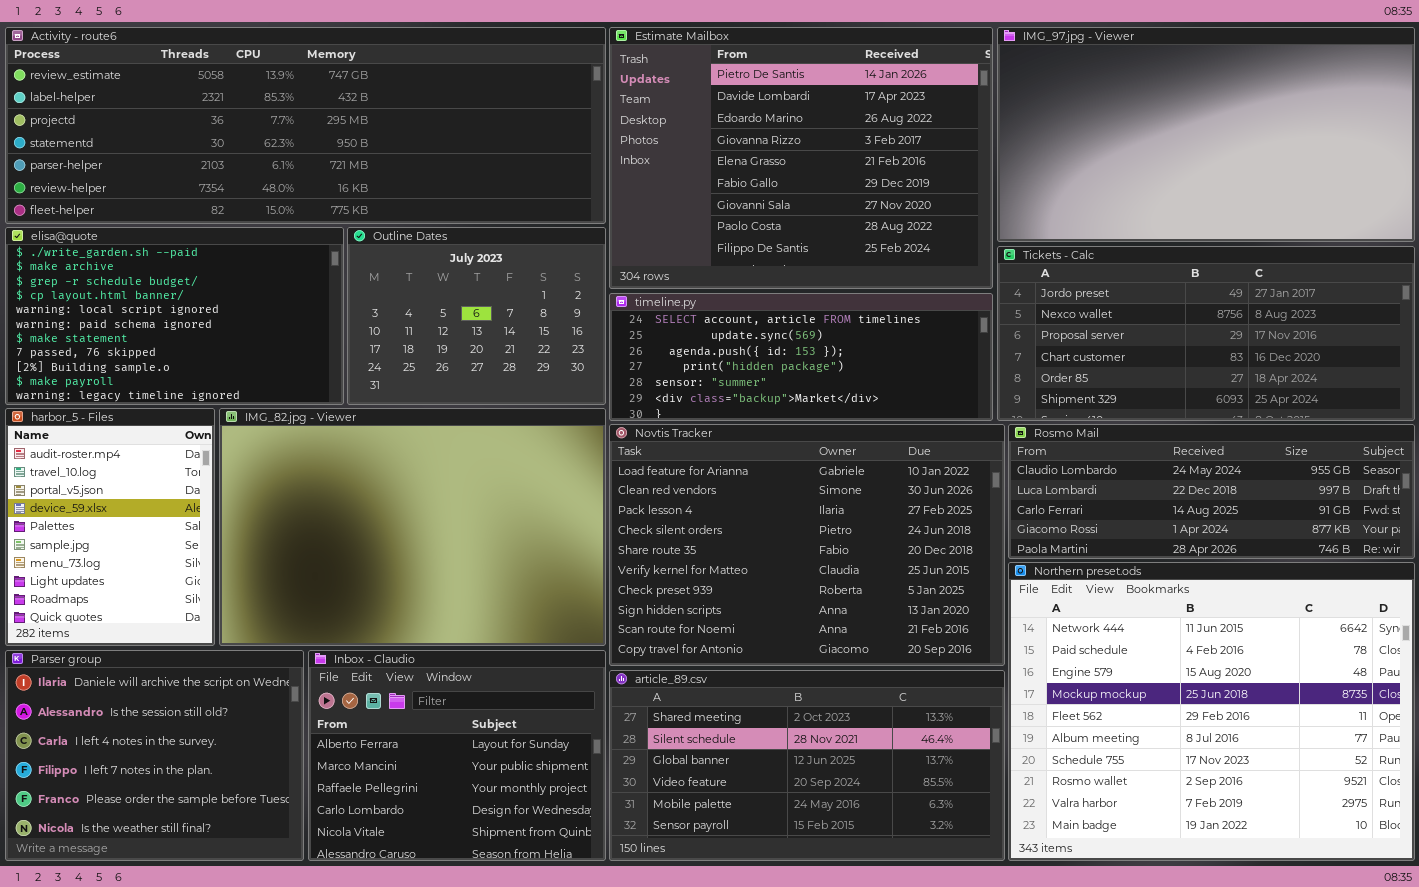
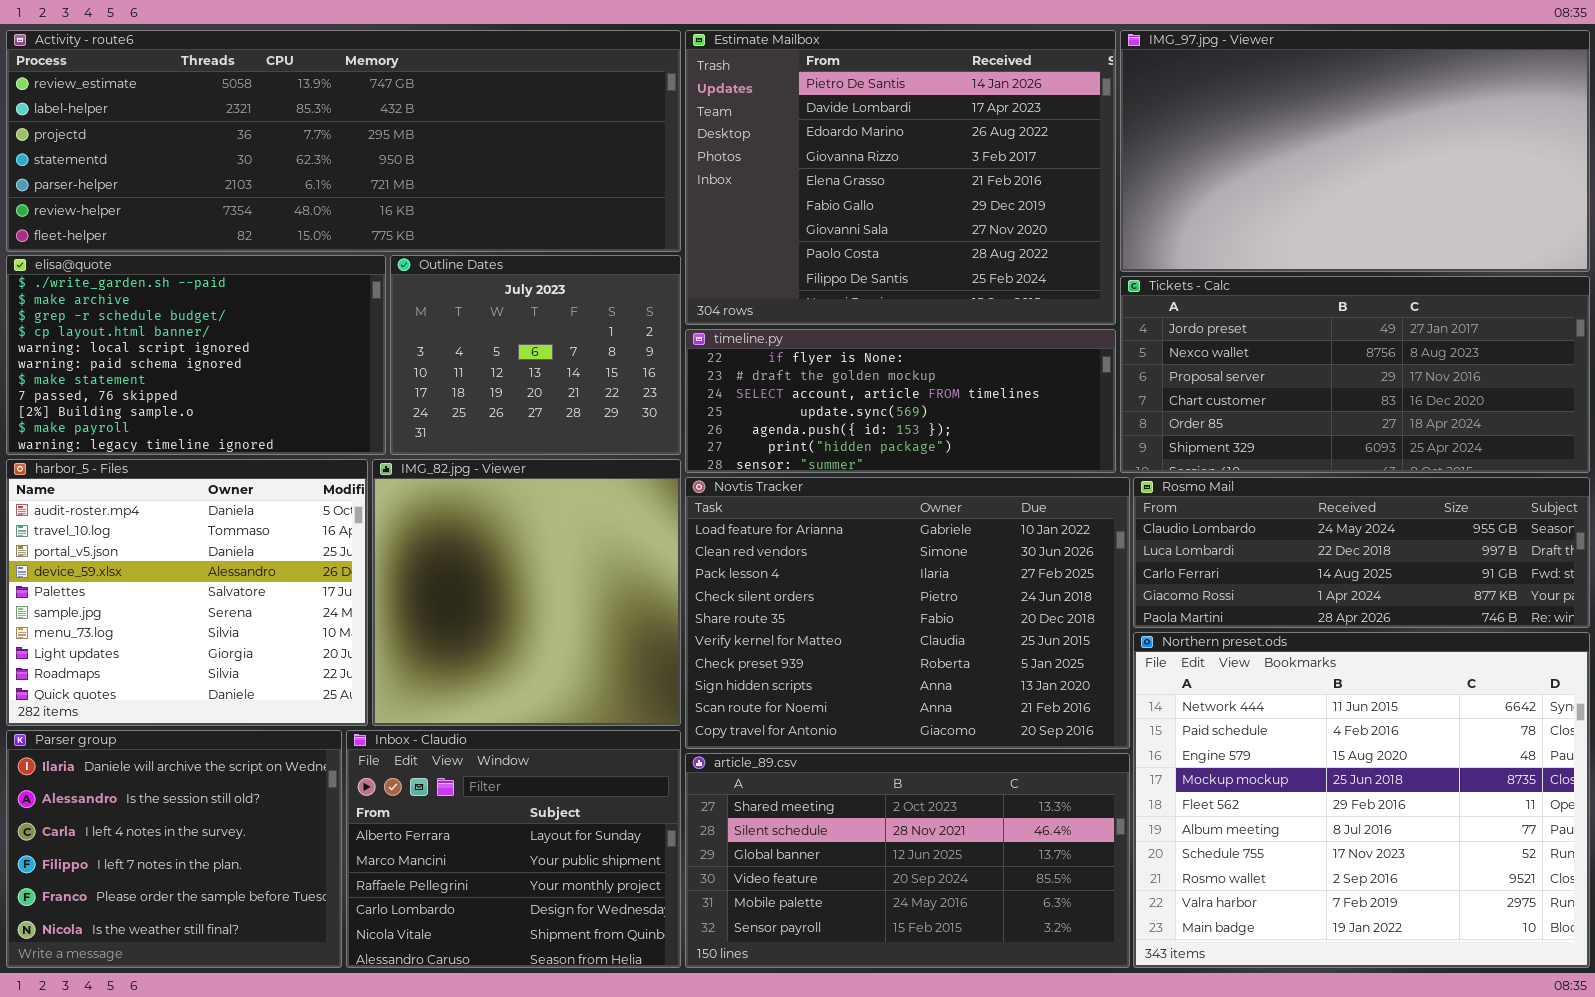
timeline.py: [609,293,993,421] -> [685,329,1116,473], scrolled up 2 rows
harbor_5 - Files: [5,408,215,646] -> [6,459,368,726], resized
IMG_82.jpg - Viewer: [219,408,606,646] -> [372,459,681,726], resized

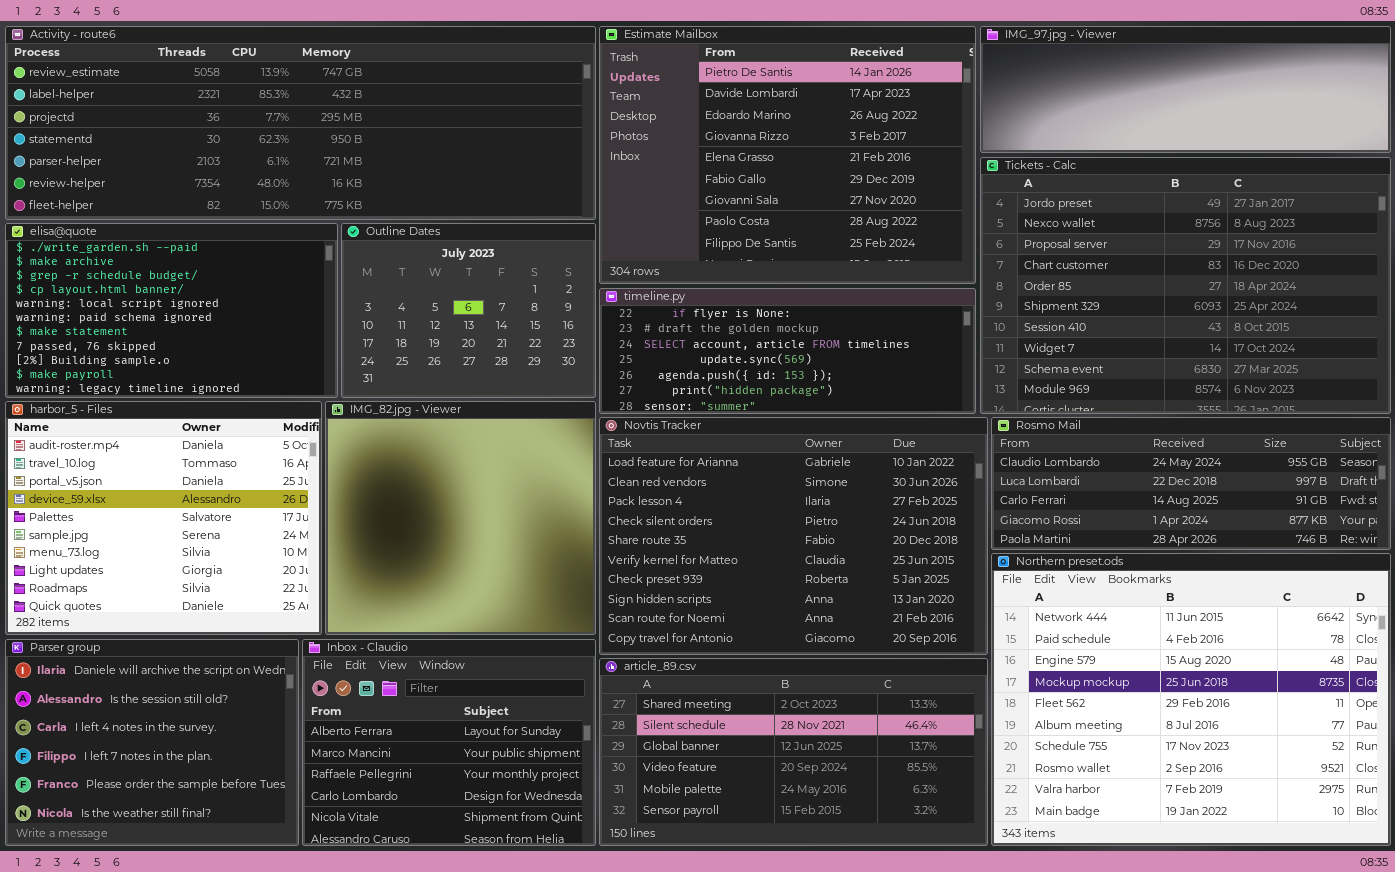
IMG_97.jpg - Viewer: [1120,30,1590,272] -> [980,26,1391,153], resized
Tickets - Calc: [1120,276,1590,473] -> [980,157,1391,414], resized

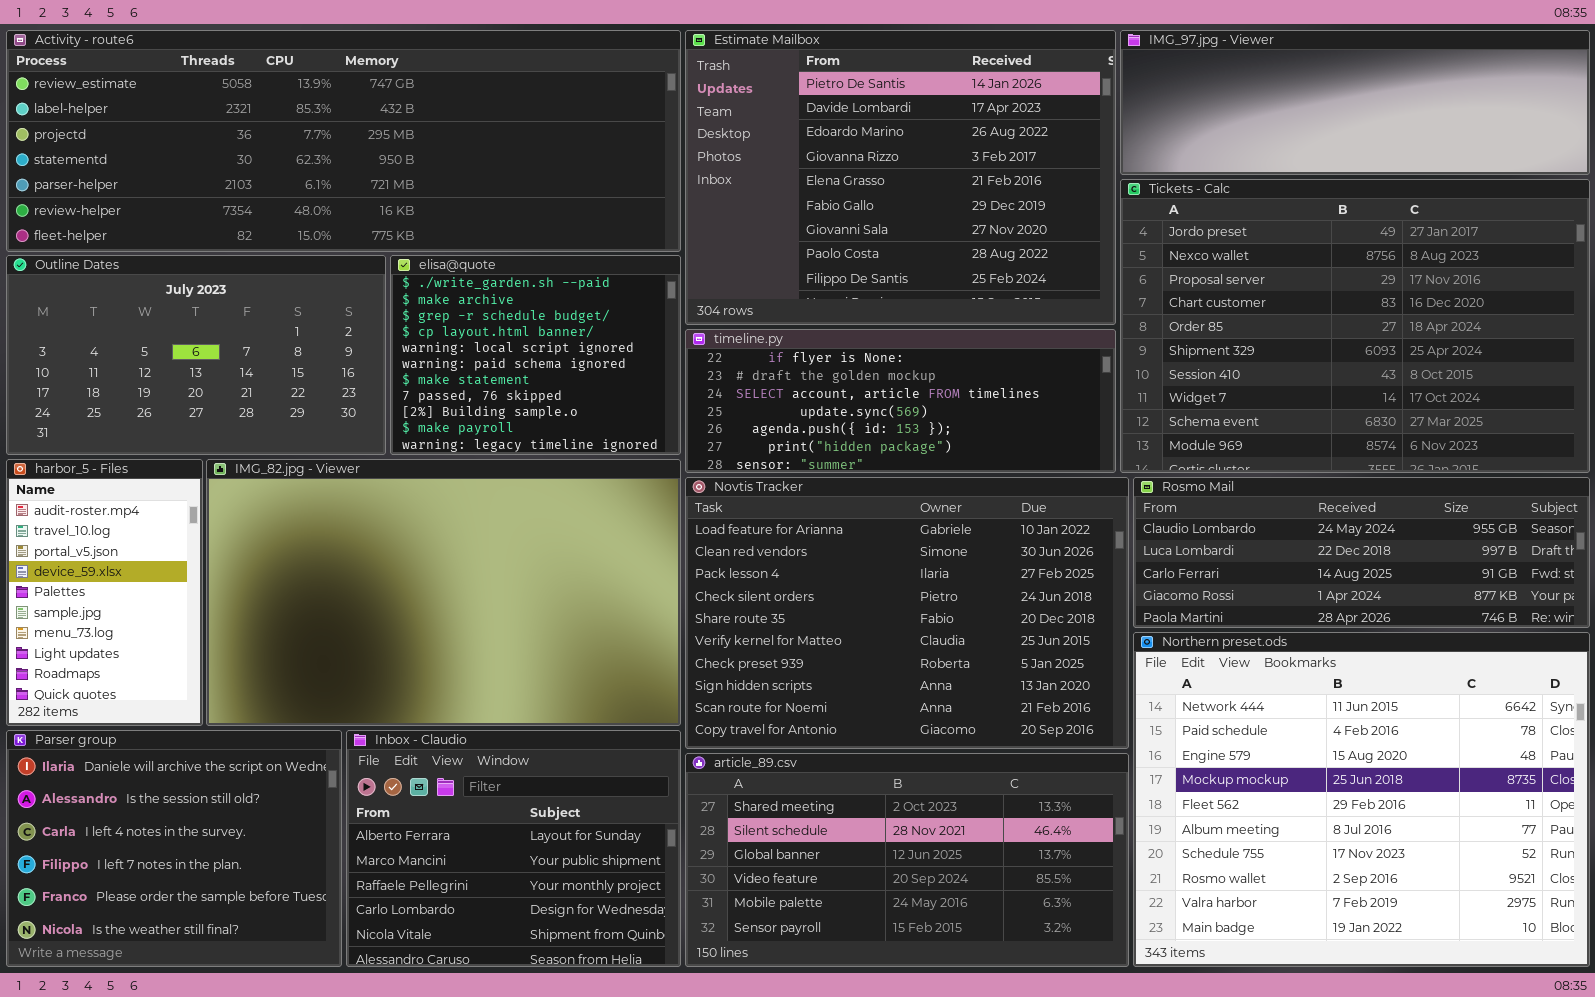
elisa@quote: [5,223,338,398] -> [390,255,681,455], moved, resized
Outline Dates: [341,223,596,398] -> [6,255,386,455], moved, resized
harbor_5 - Files: [5,401,322,635] -> [6,459,203,726], resized
IMG_82.jpg - Viewer: [325,401,596,635] -> [206,459,681,726], resized

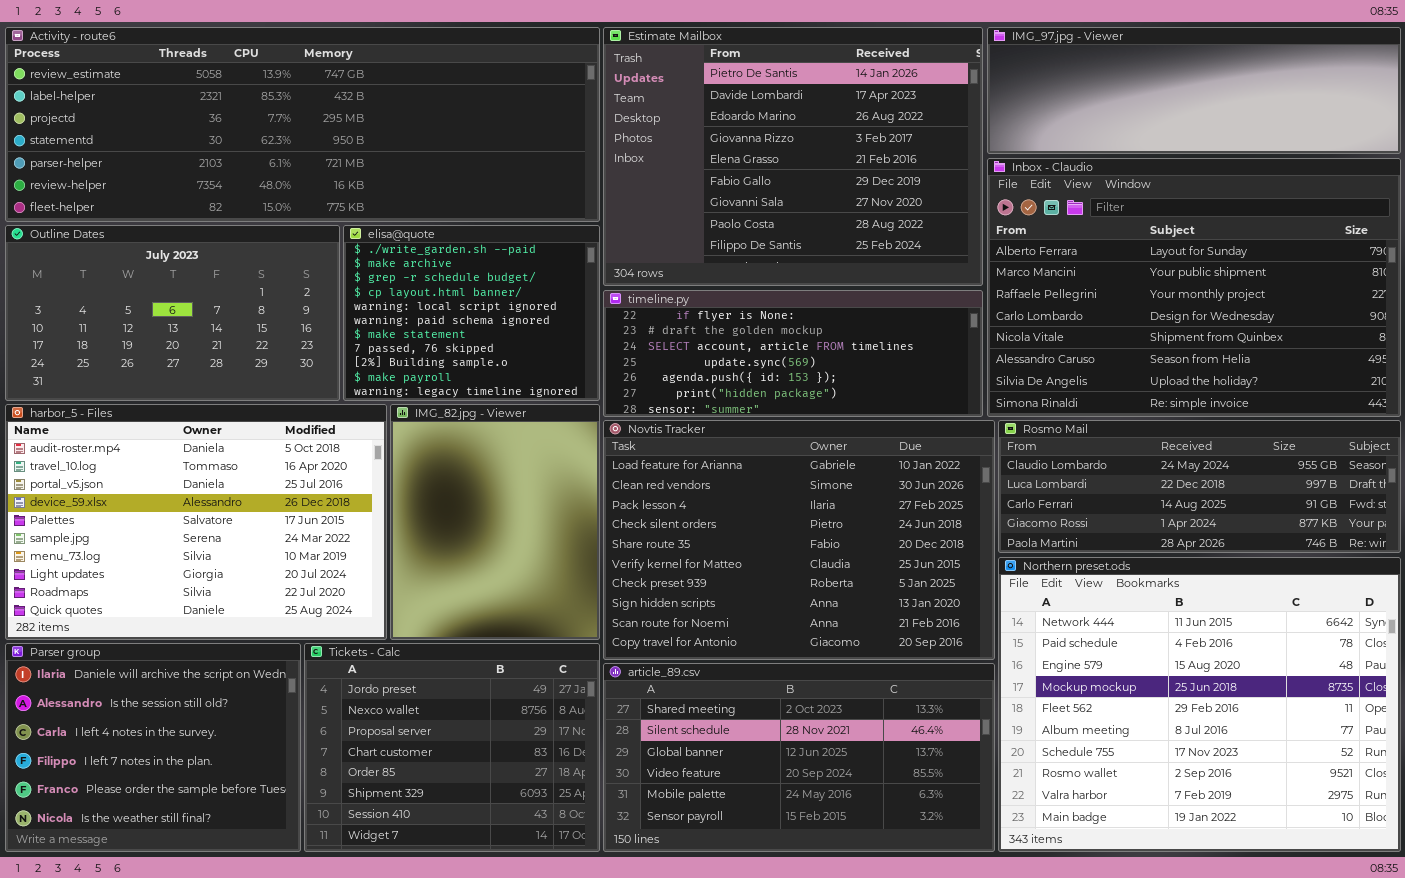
Tickets - Calc: [1120,179,1590,473] -> [304,643,600,852], moved, resized
harbor_5 - Files: [6,459,203,726] -> [5,404,387,640], resized
IMG_82.jpg - Viewer: [206,459,681,726] -> [390,404,600,640], resized
Inbox - Claudio: [346,730,681,967] -> [987,158,1401,417], moved, resized

